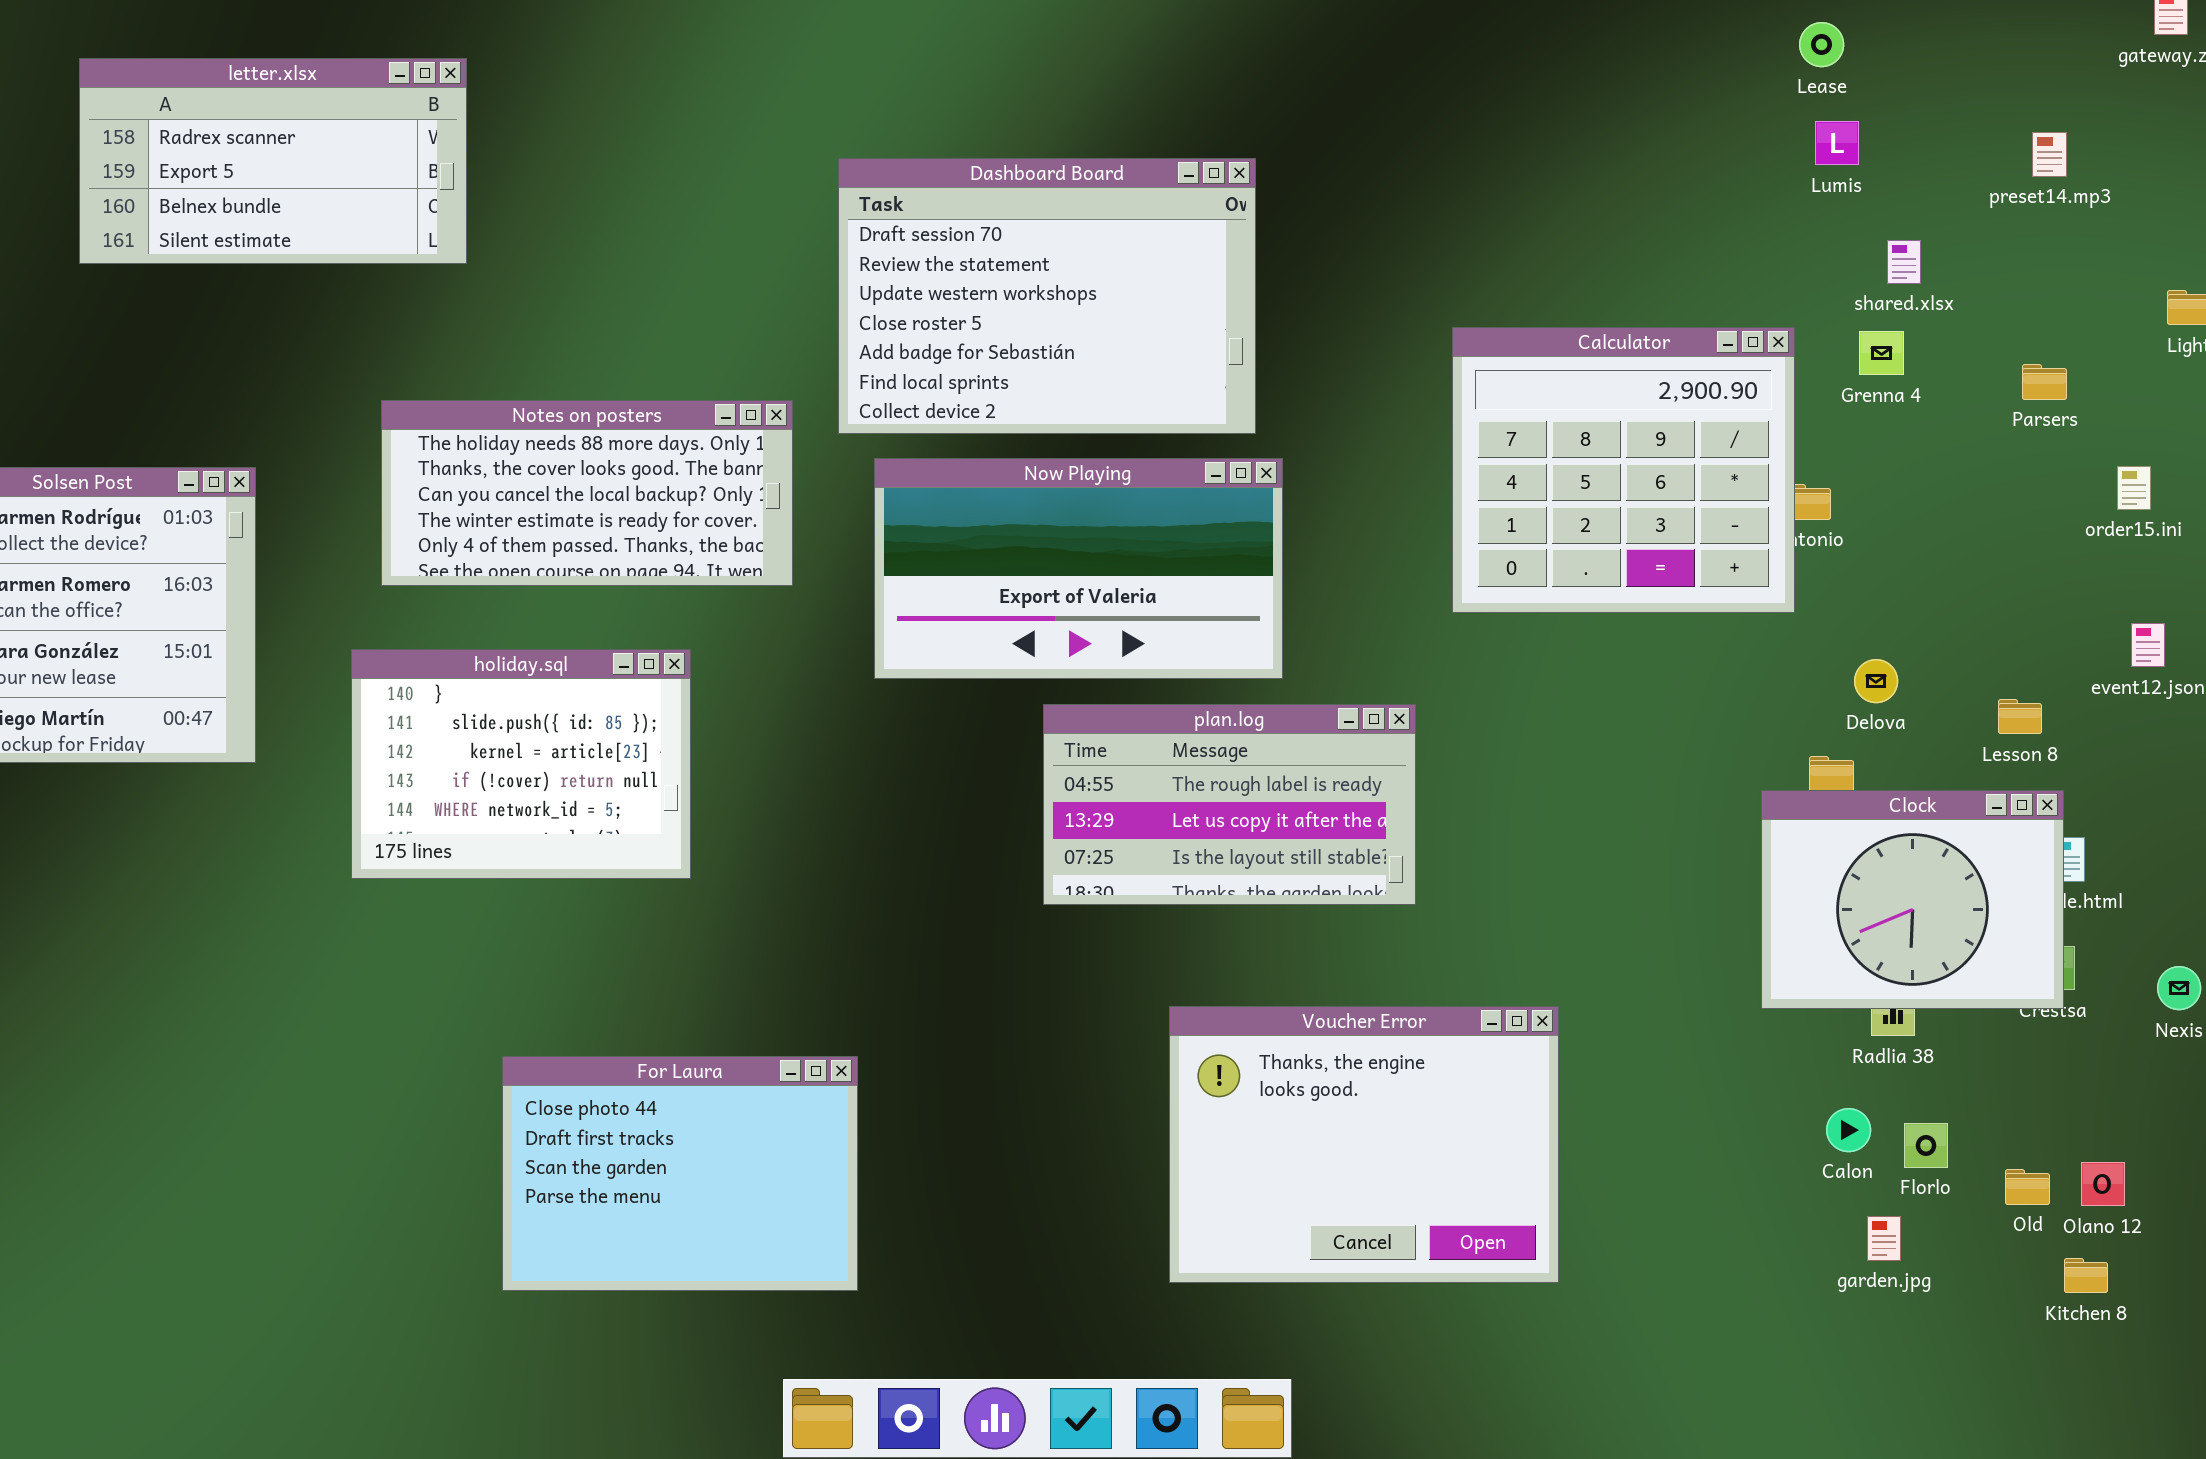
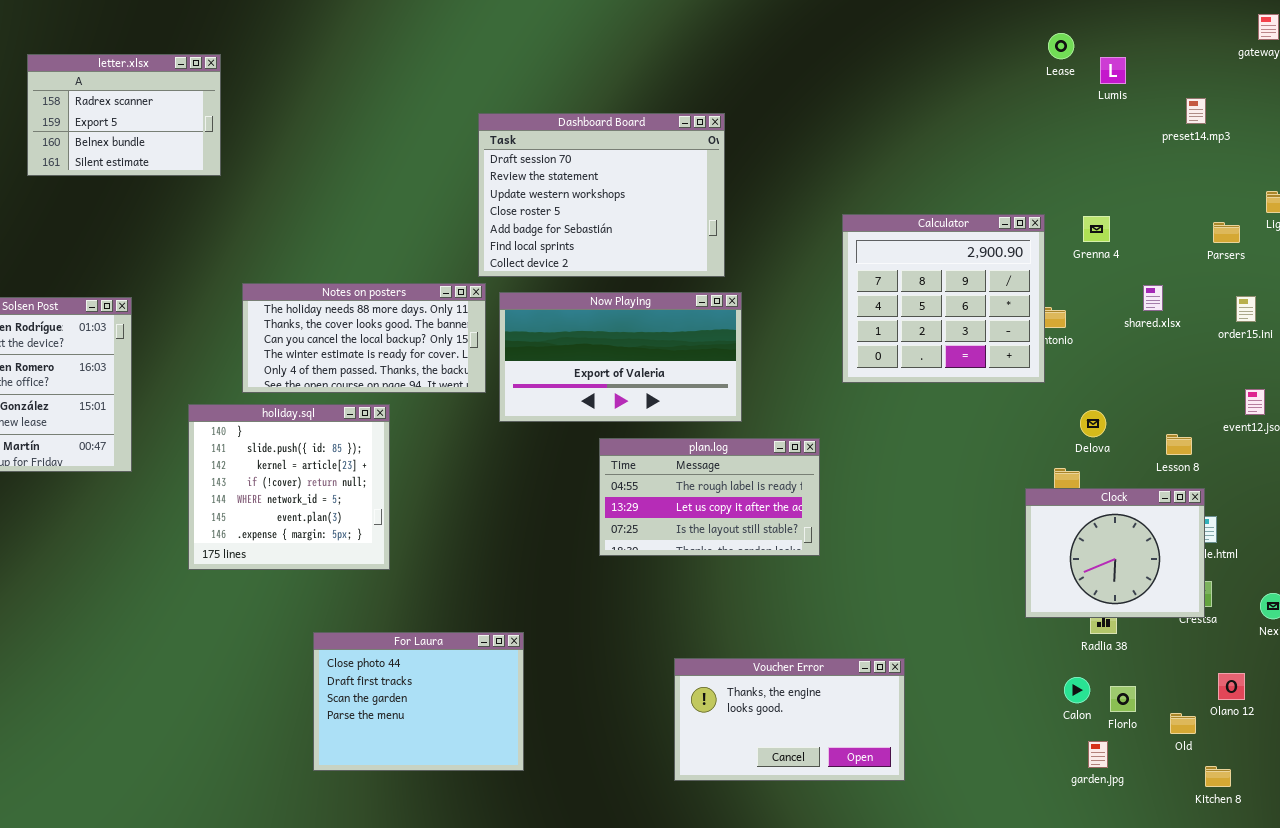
letter.xlsx: [79,58,467,264] -> [27,54,221,176], resized
Lumis: [1815,121,1859,165] -> [1100,57,1126,84], moved
shared.xlsx: [1887,240,1921,284] -> [1143,285,1163,311], moved
Parsers: [2022,364,2067,400] -> [1213,222,1240,243], moved
Notes on posters: [381,400,793,586] -> [242,283,486,393], moved
holiday.sql: [351,649,691,879] -> [188,404,390,570], resized
Voucher Error: [1169,1006,1559,1283] -> [674,658,905,781], resized
For Laura: [502,1056,858,1291] -> [313,632,524,771], moved
Olano 12: [2081,1162,2125,1206] -> [1218,673,1245,700], moved

